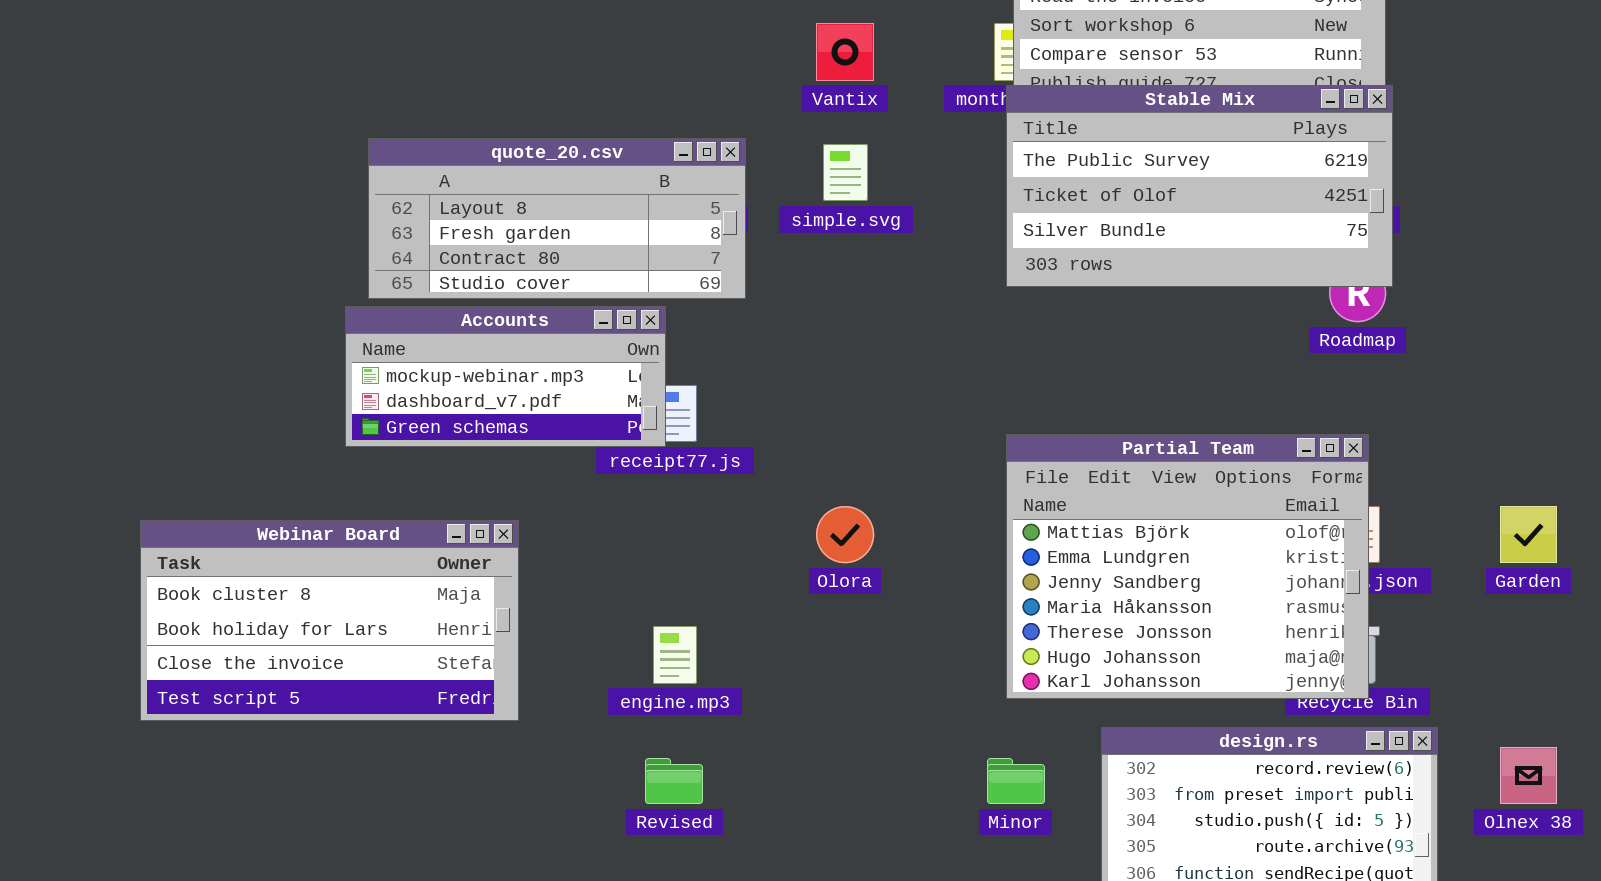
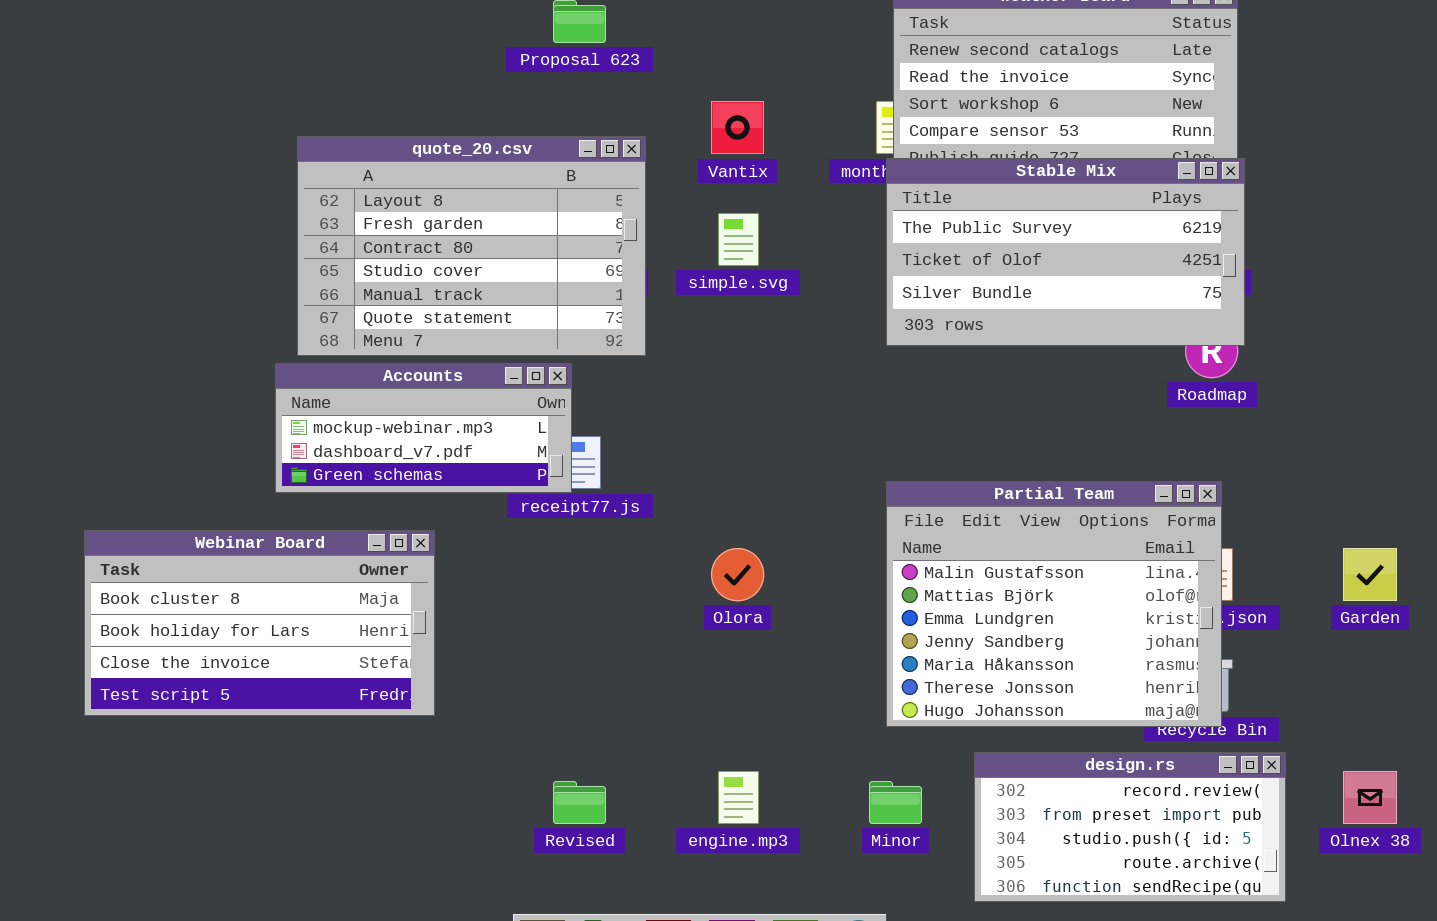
quote_20.csv: [368,138,746,299] -> [297,136,646,356], resized
Partial Team: [1006,434,1369,699] -> [886,481,1222,727], scrolled up 1 row
Webinar Board: [140,520,519,721] -> [84,530,435,716], moved
engine.mp3: [653,626,697,684] -> [718,771,759,824], moved

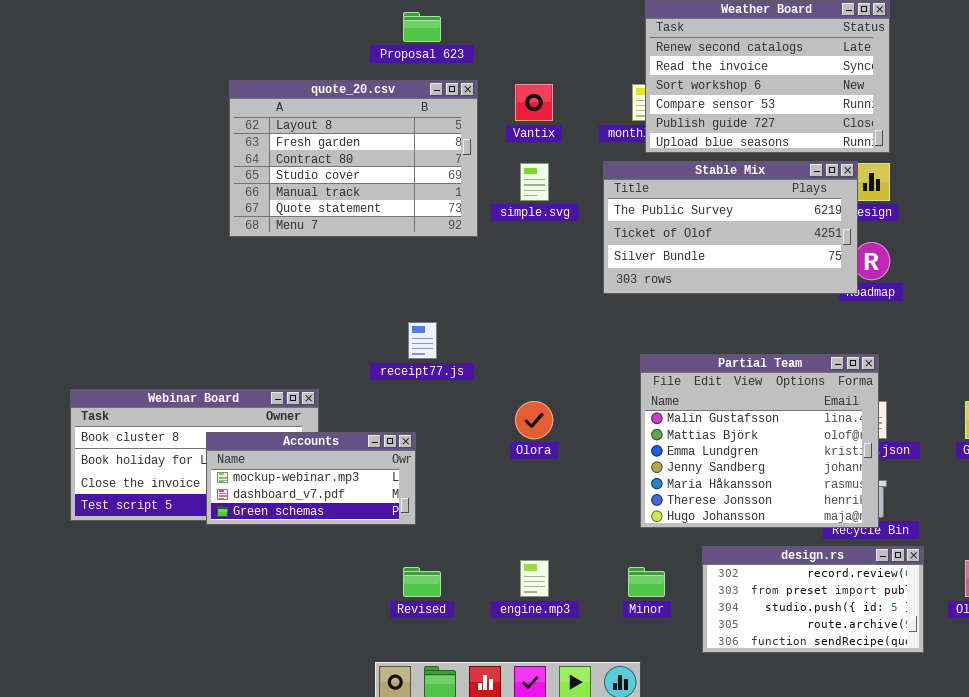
quote_20.csv: [297,136,646,356] -> [229,80,478,237], moved
Stable Mix: [886,158,1245,346] -> [603,161,858,294], moved
Accounts: [275,363,572,493] -> [206,432,416,525], moved

